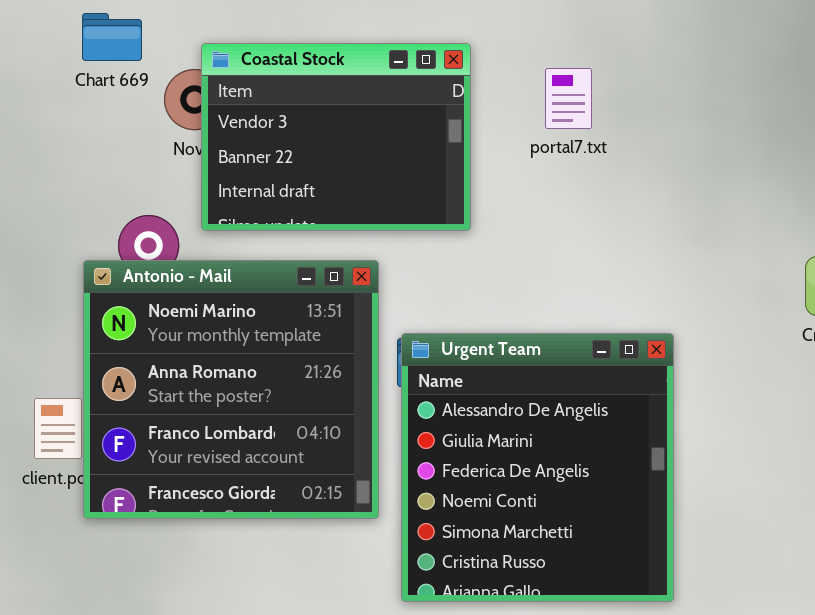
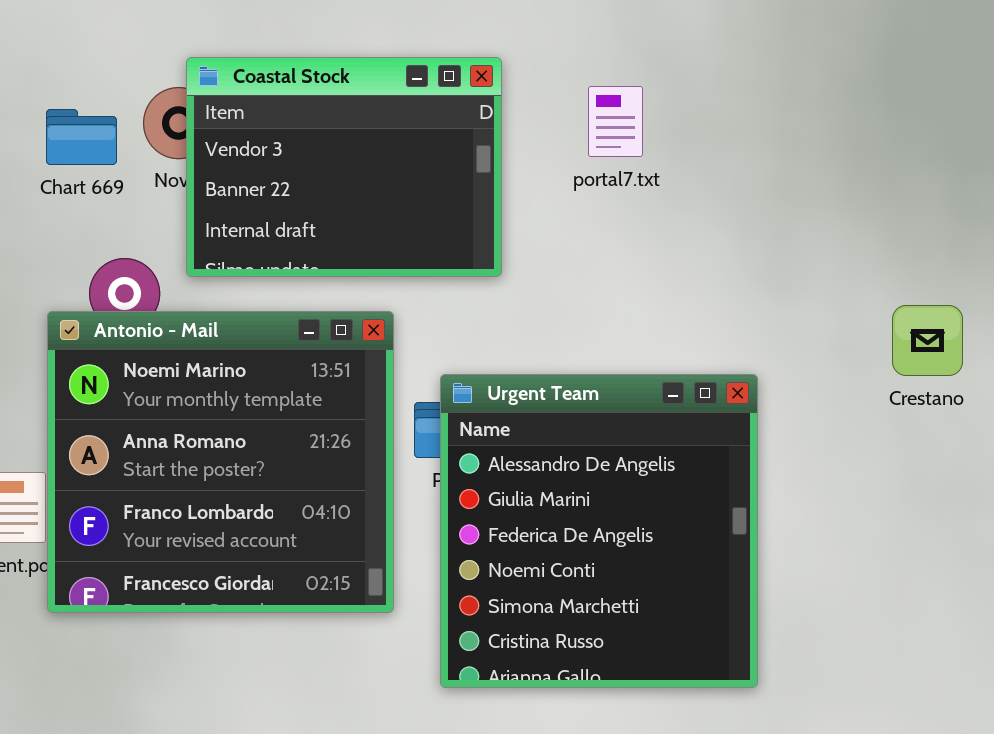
Chart 669: [82,13,142,61] -> [46,109,117,165], moved
Urgent Team: [401,333,674,602] -> [440,374,758,688], moved

